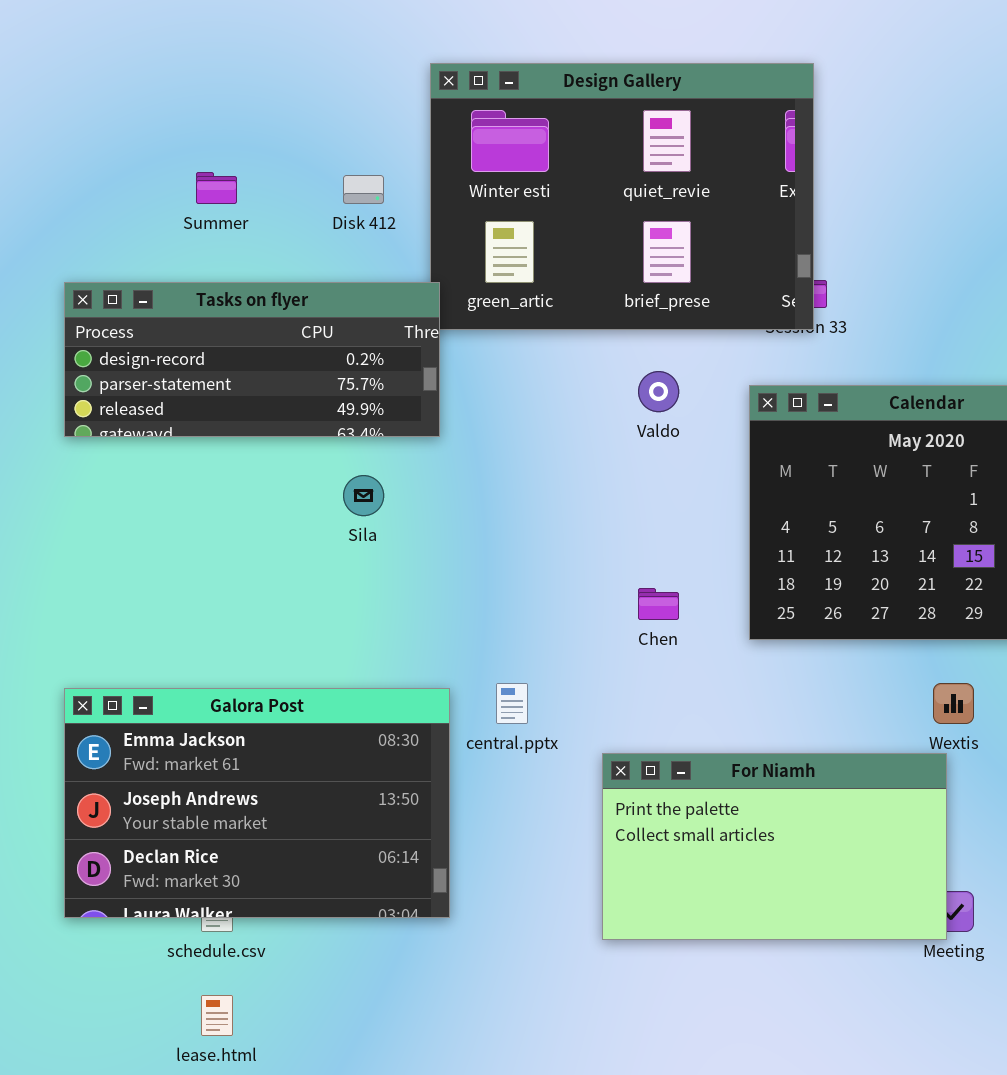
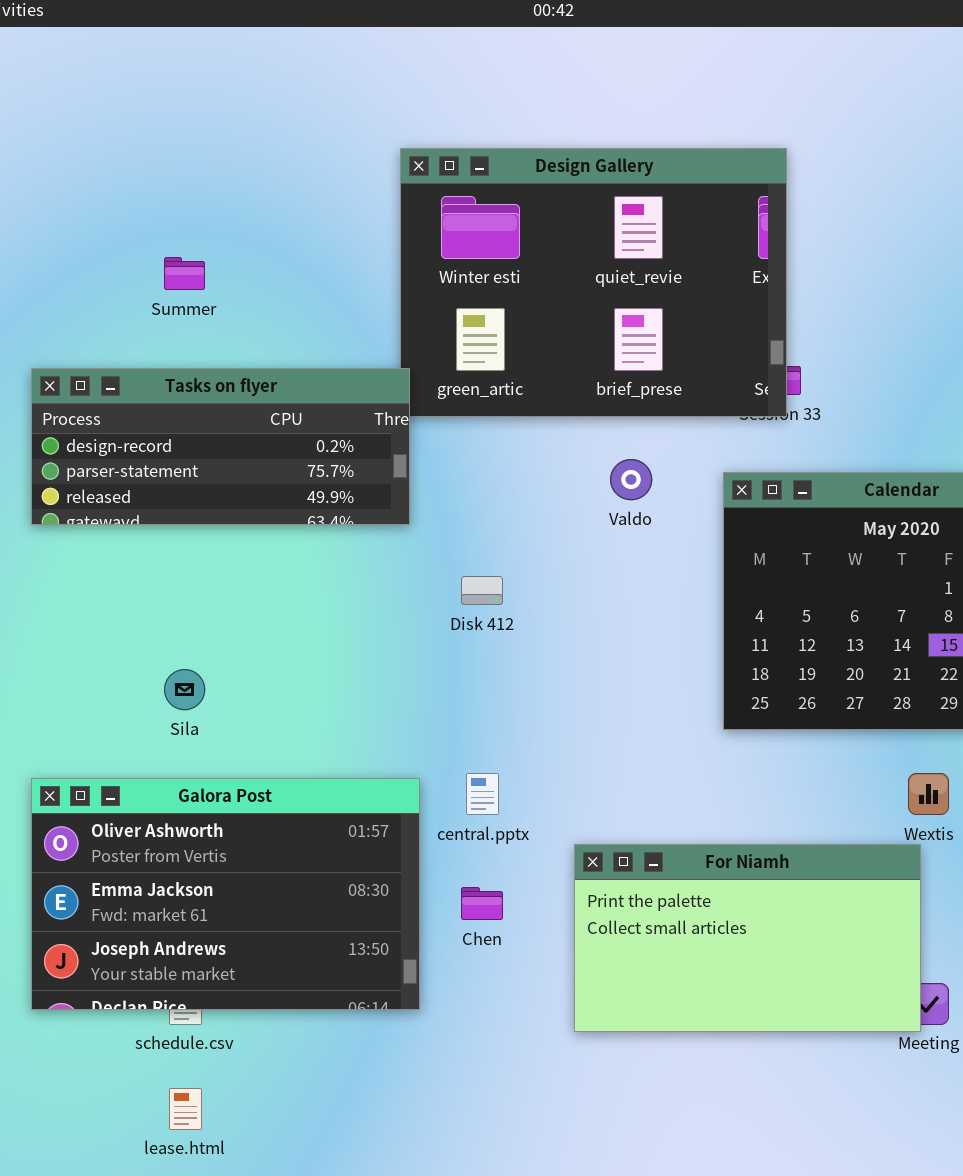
Disk 412: [343,175,384,204] -> [461,576,503,605], moved
Sila: [343,475,384,516] -> [164,669,205,710], moved
Chen: [638,588,679,620] -> [461,887,503,920], moved
Galora Post: [64,688,450,918] -> [31,778,420,1010], scrolled up 1 row

